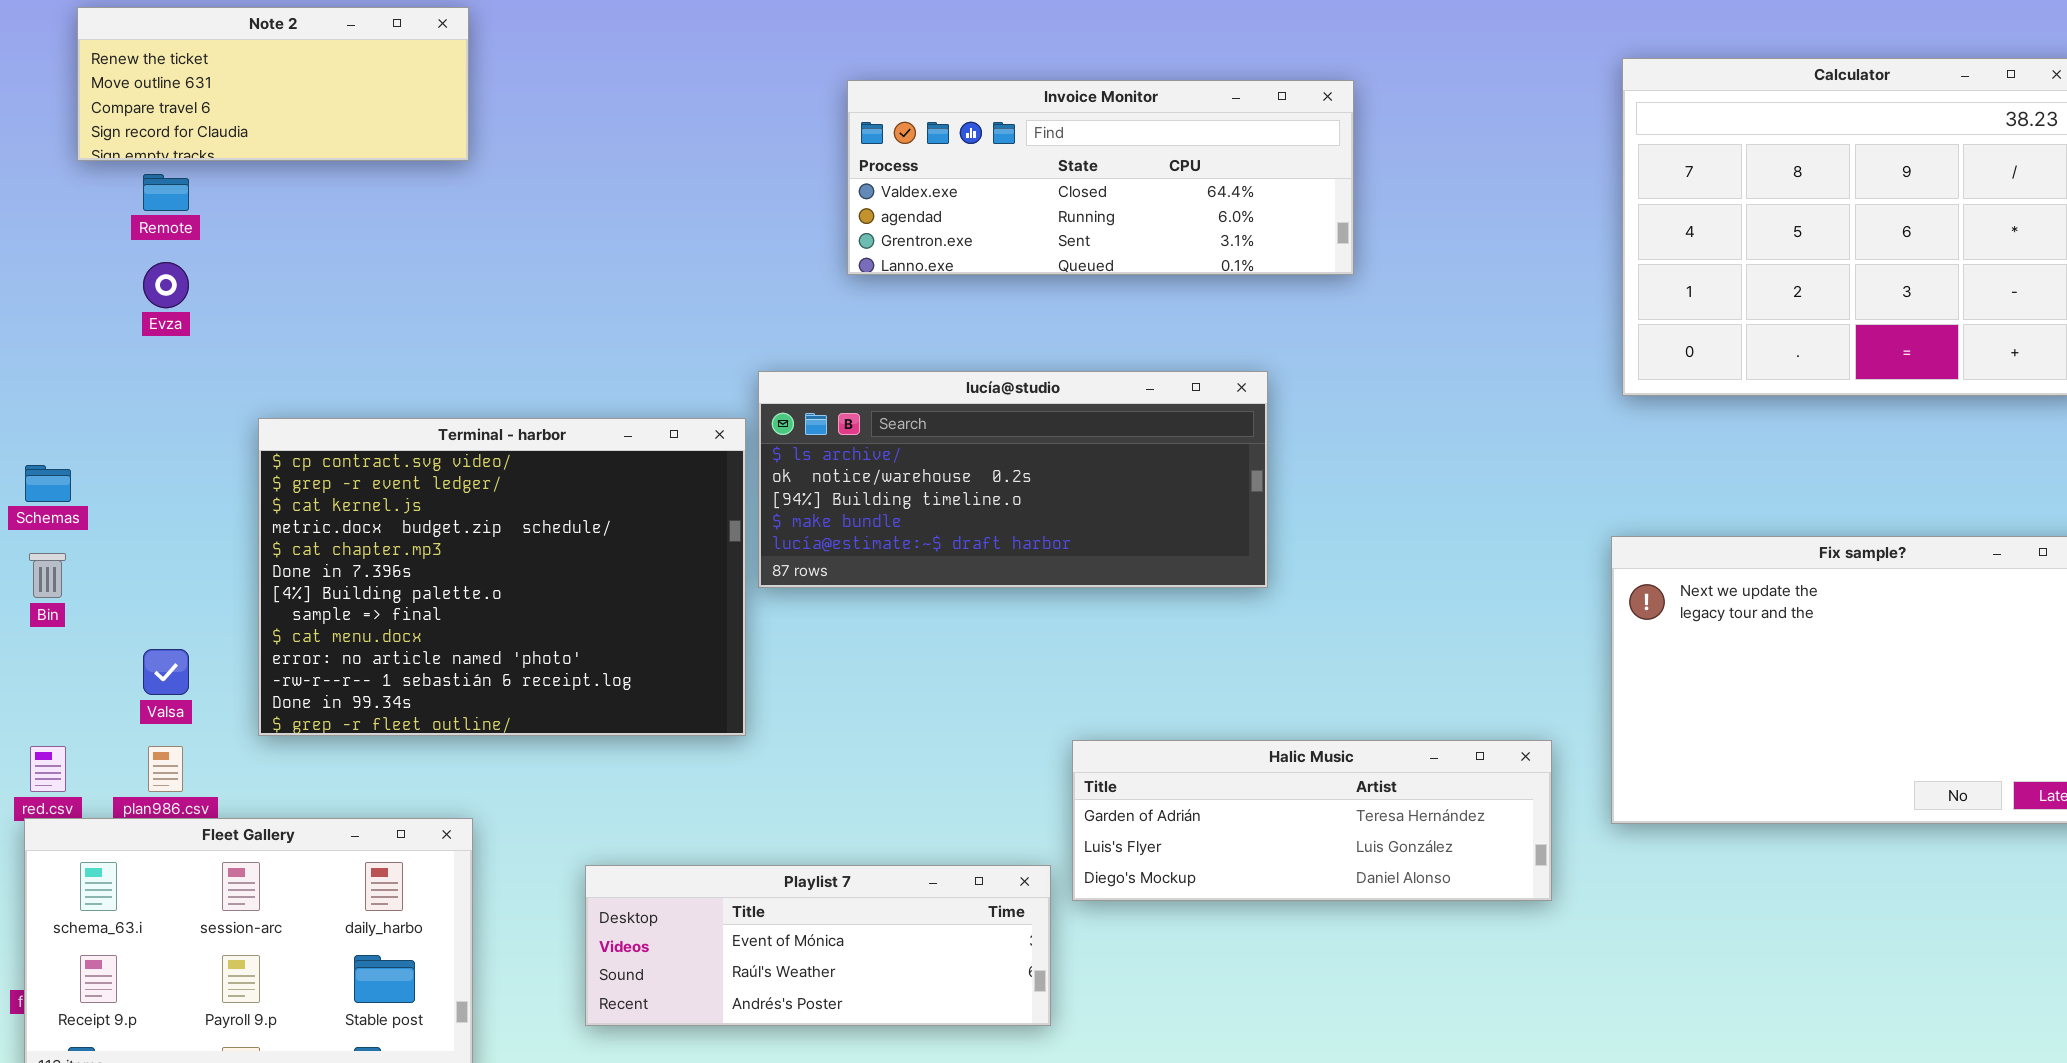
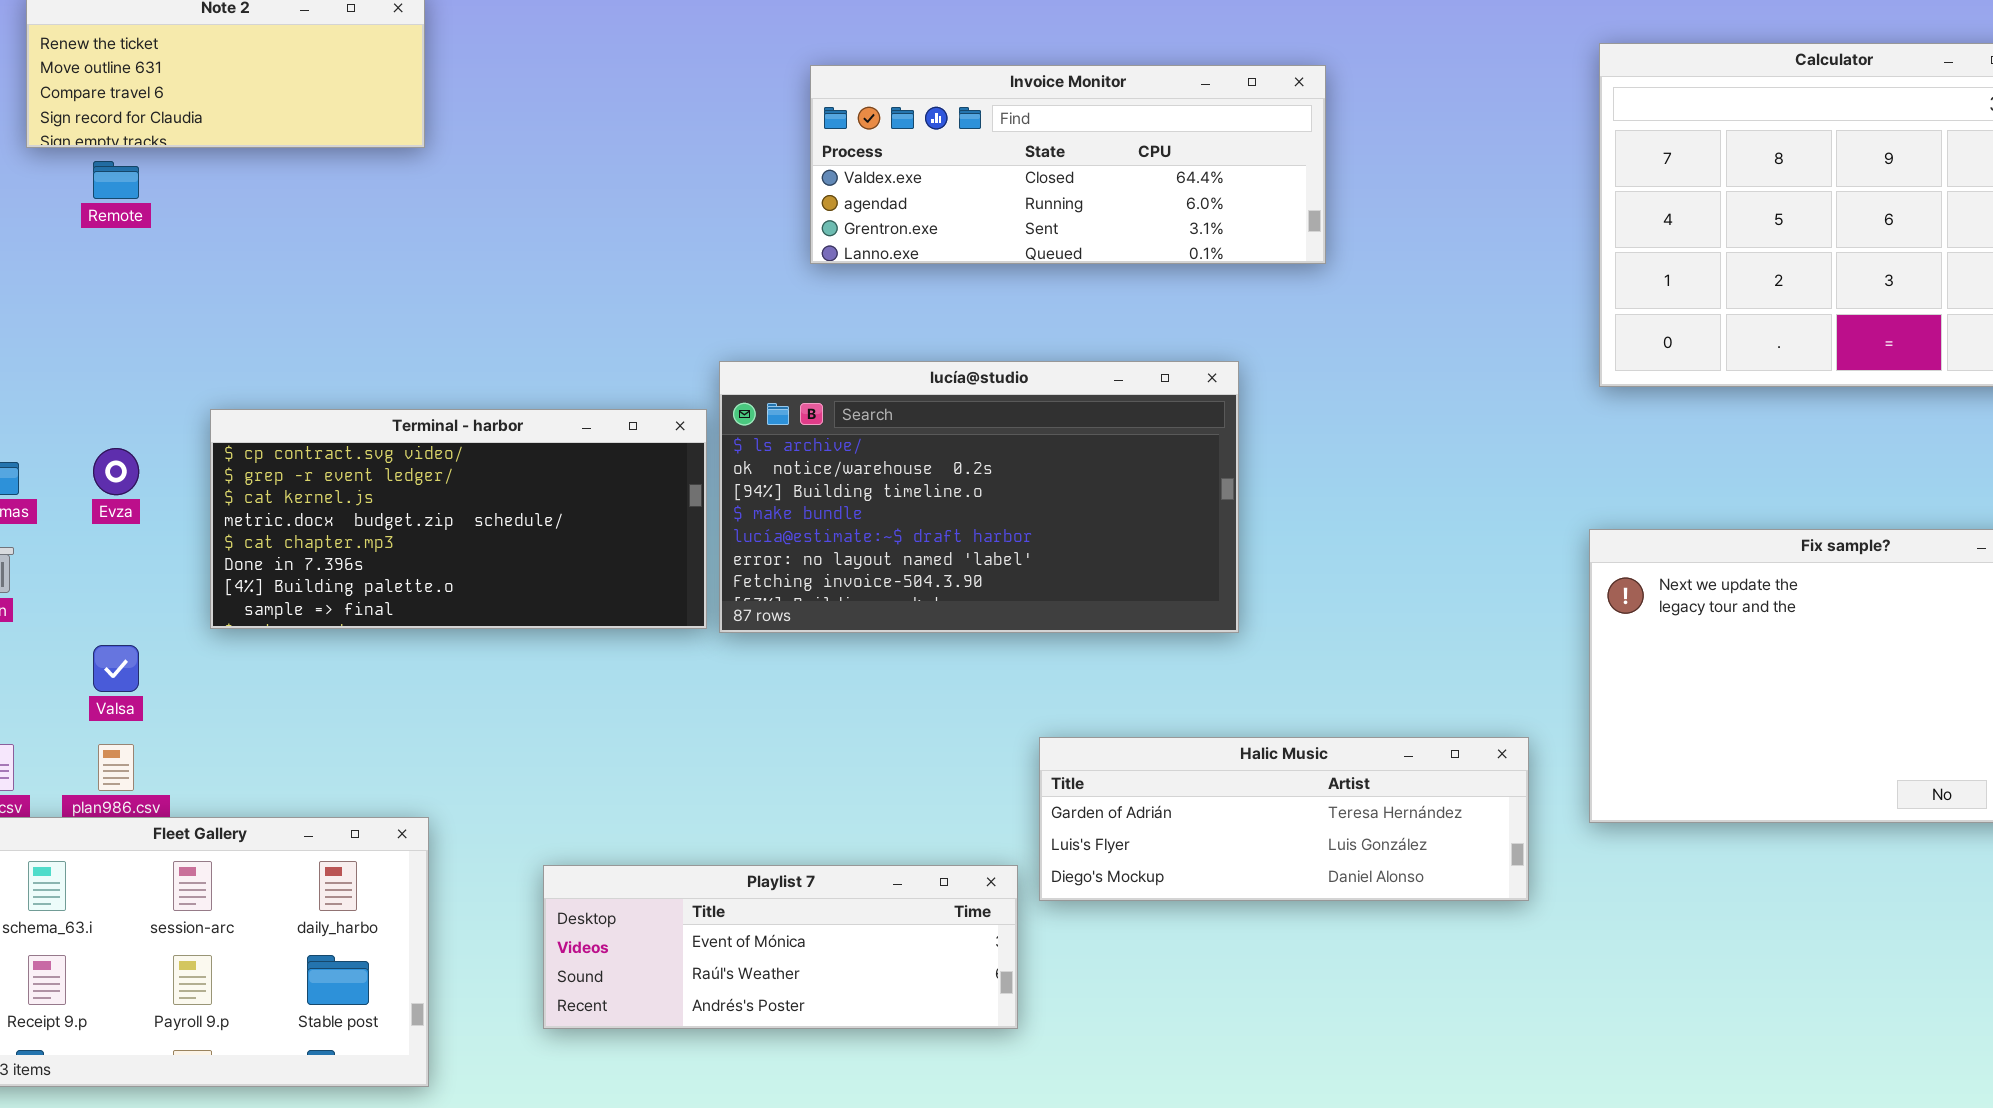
Evza: [143,262,189,308] -> [93,448,139,495], moved
lucía@studio: [758,371,1268,588] -> [719,361,1239,633], resized
Terminal - harbor: [258,418,746,736] -> [210,409,707,629], resized

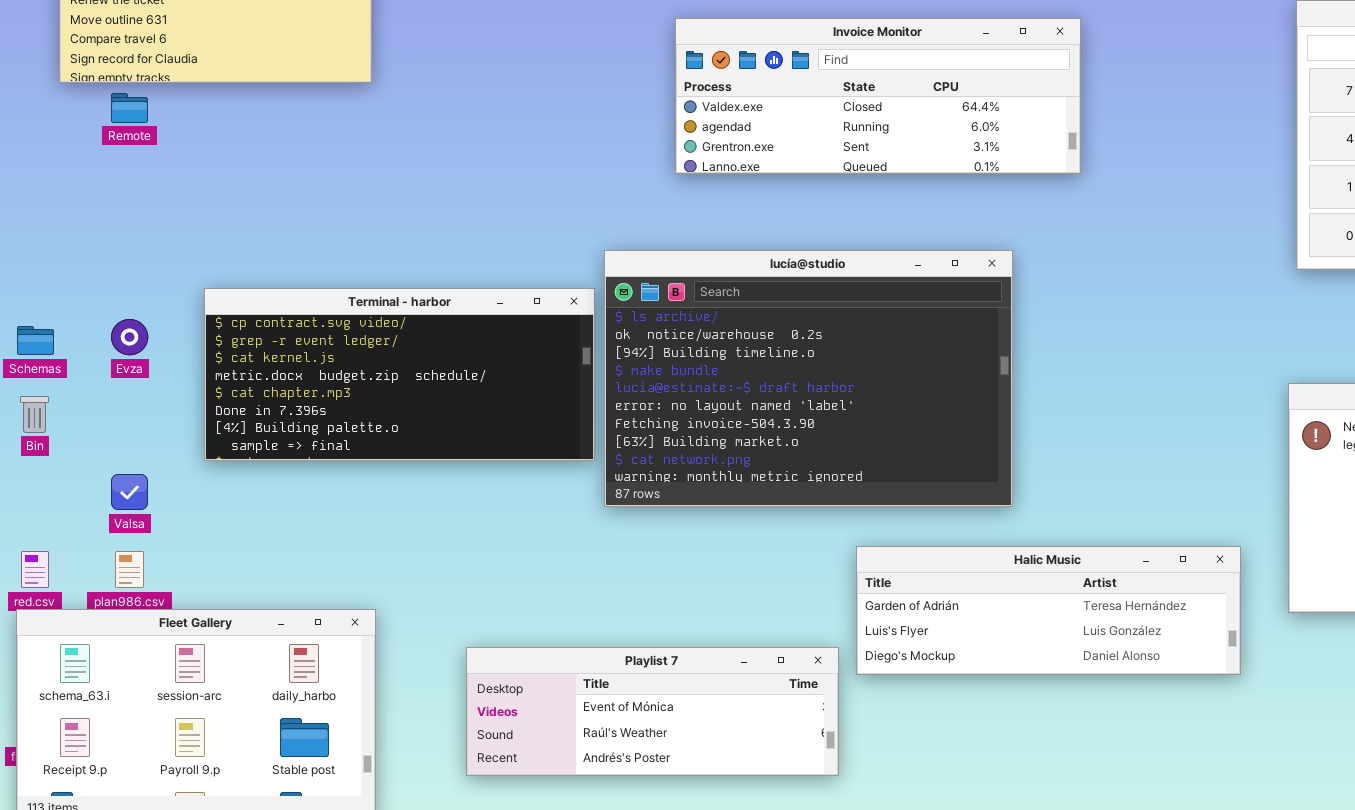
lucía@studio: [719,361,1239,633] -> [604,250,1013,507], resized

